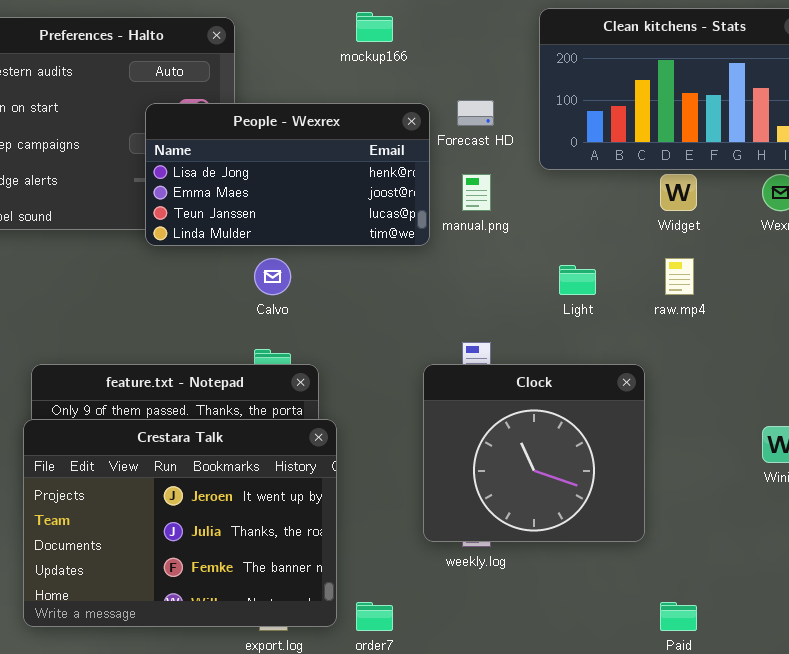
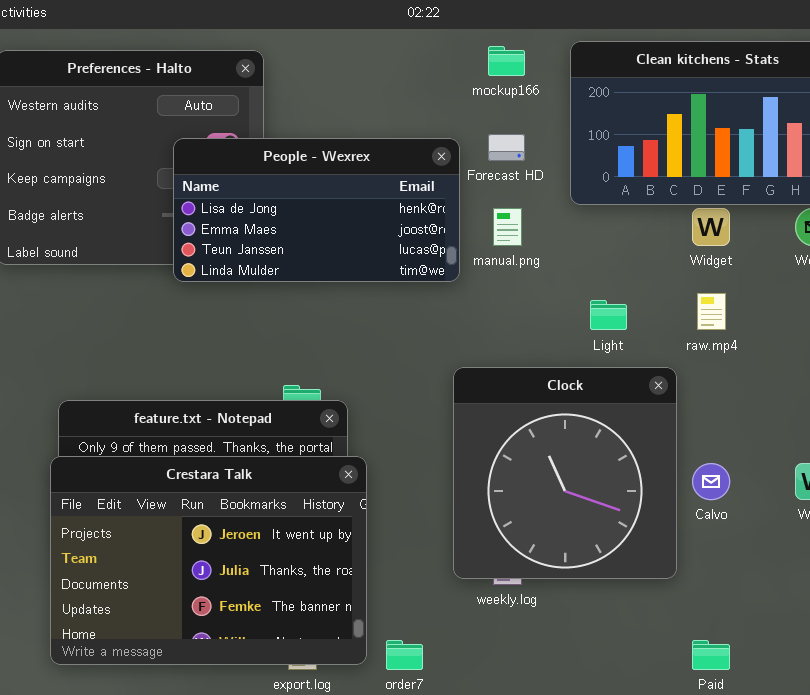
mockup166: [356,12,393,42] -> [488,46,525,76], moved
Calvo: [254,258,291,295] -> [692,463,730,500], moved
Clock: [423,364,645,542] -> [453,367,677,579], resized

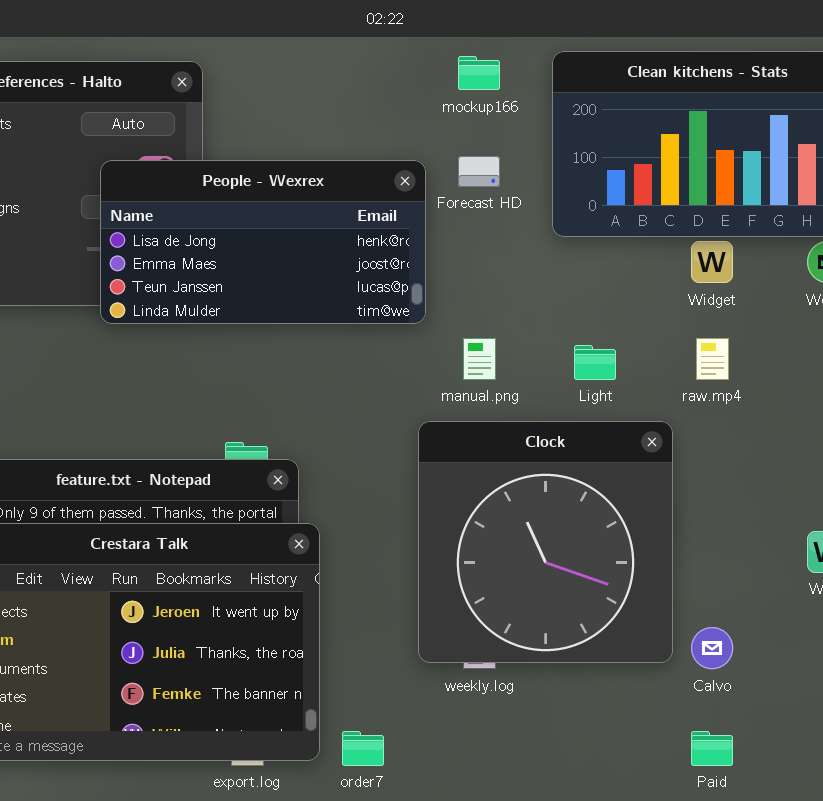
manual.png: [493,208,522,246] -> [463,338,496,380], moved
Calvo: [692,463,730,500] -> [691,627,733,669], moved

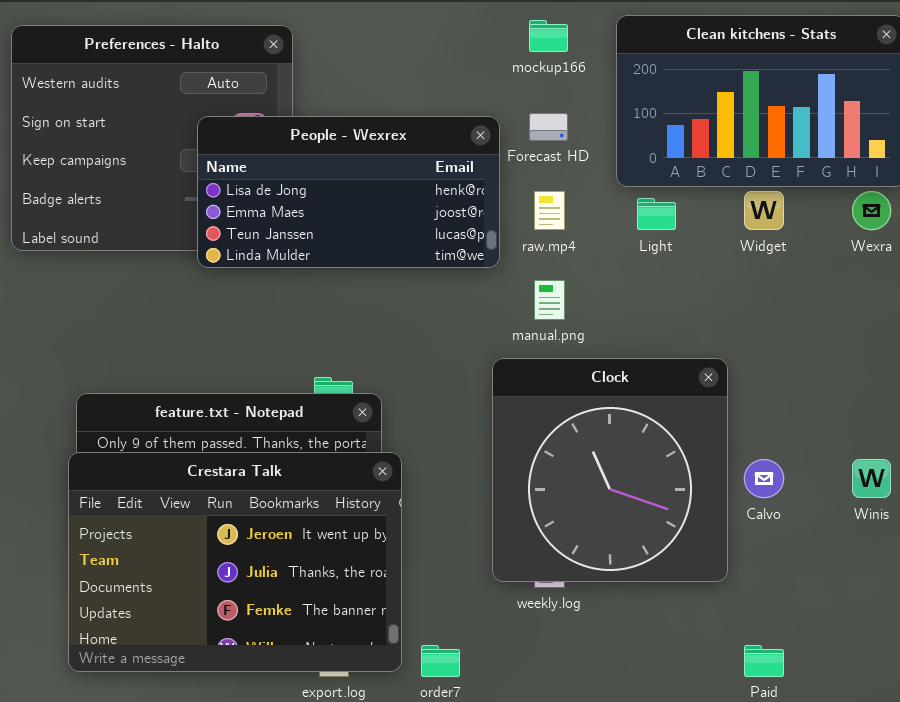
raw.mp4: [696,338,729,380] -> [534,191,565,230], moved
Light: [574,345,616,380] -> [637,198,676,230], moved
Calvo: [691,627,733,669] -> [744,459,784,498], moved

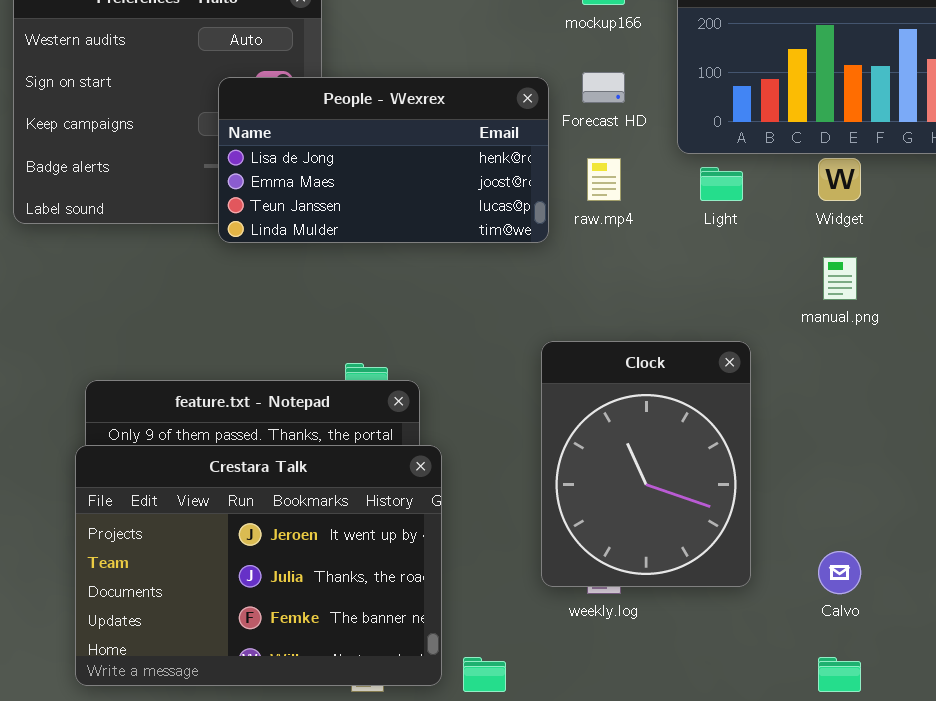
manual.png: [534,280,565,320] -> [823,257,857,300], moved
Clock: [492,358,728,582] -> [541,341,751,587], resized
Calvo: [744,459,784,498] -> [818,551,861,594], moved

